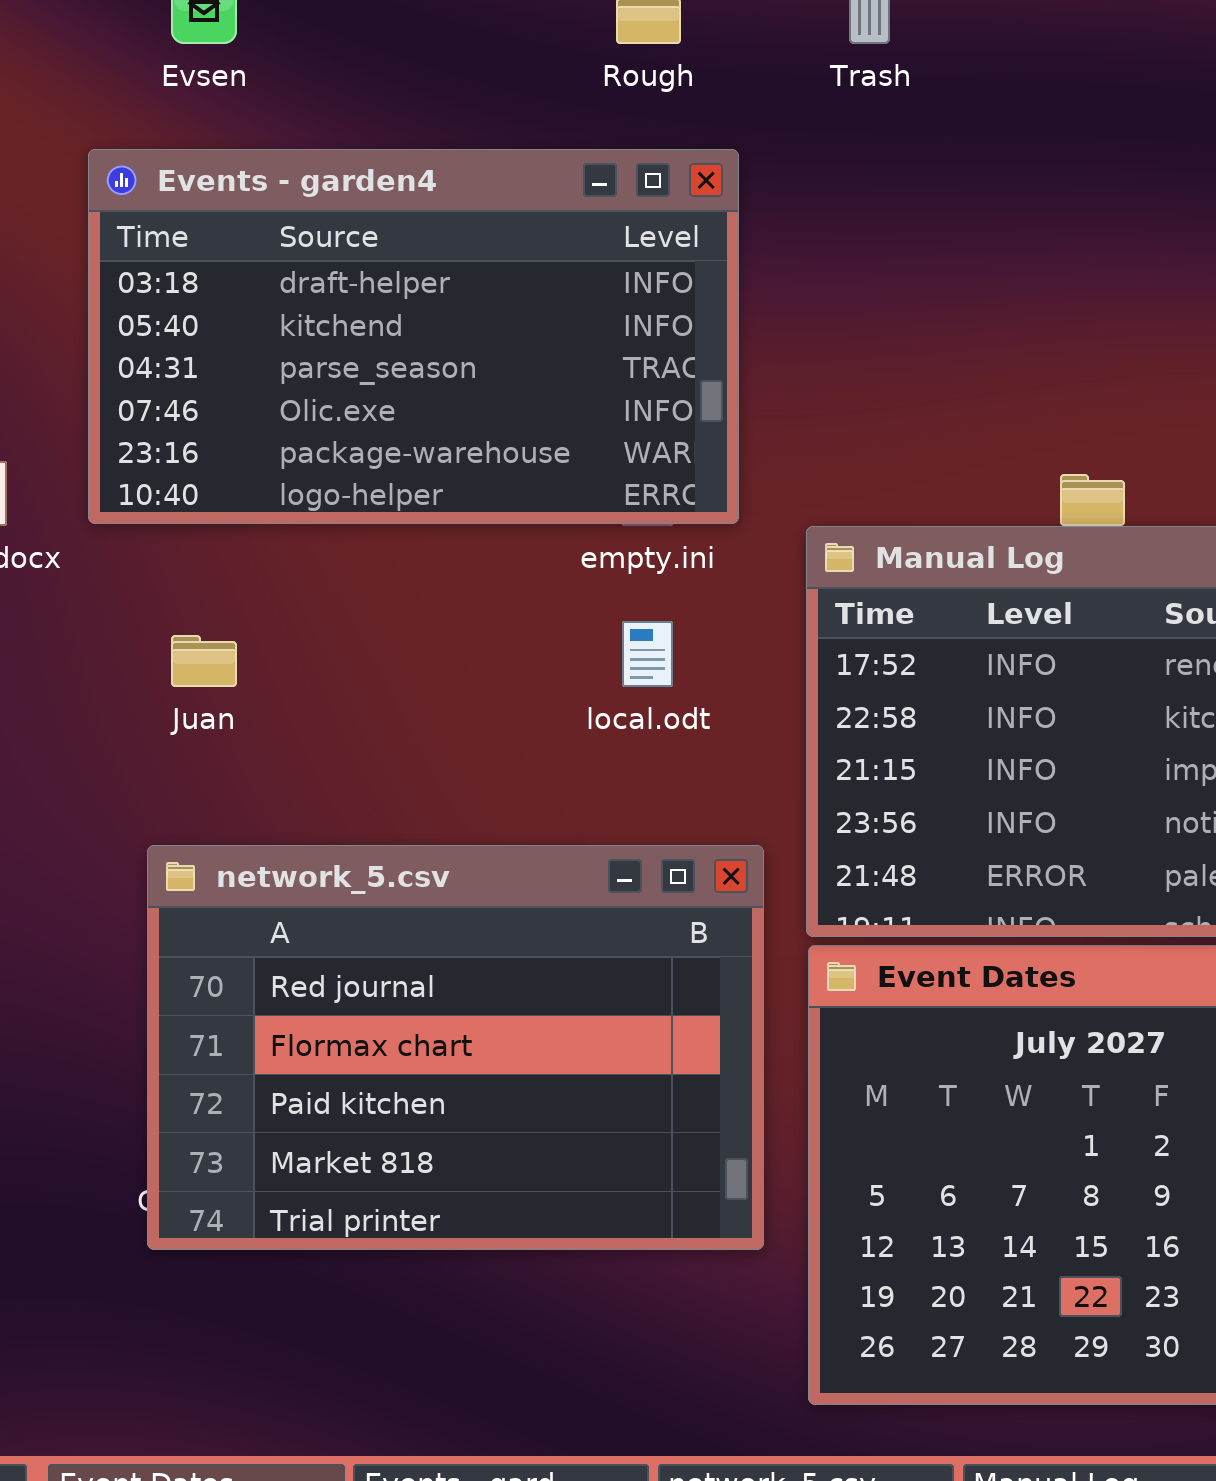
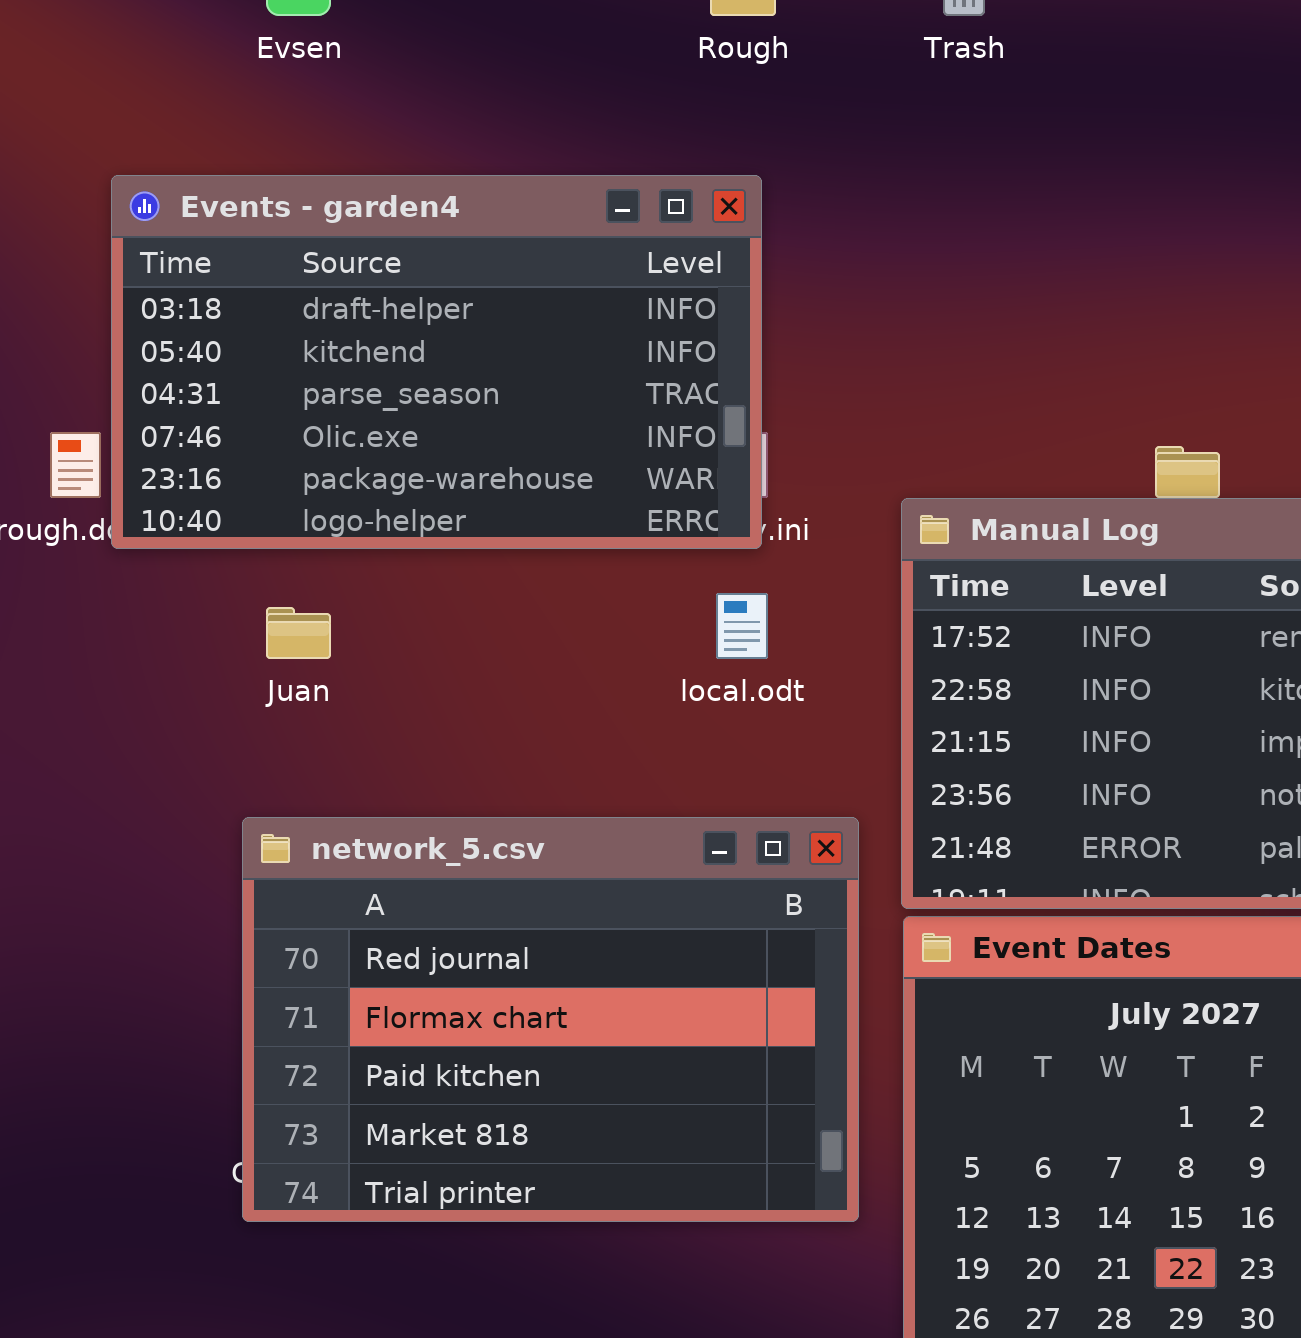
Events - garden4: [88,149,739,524] -> [111,175,762,549], moved

